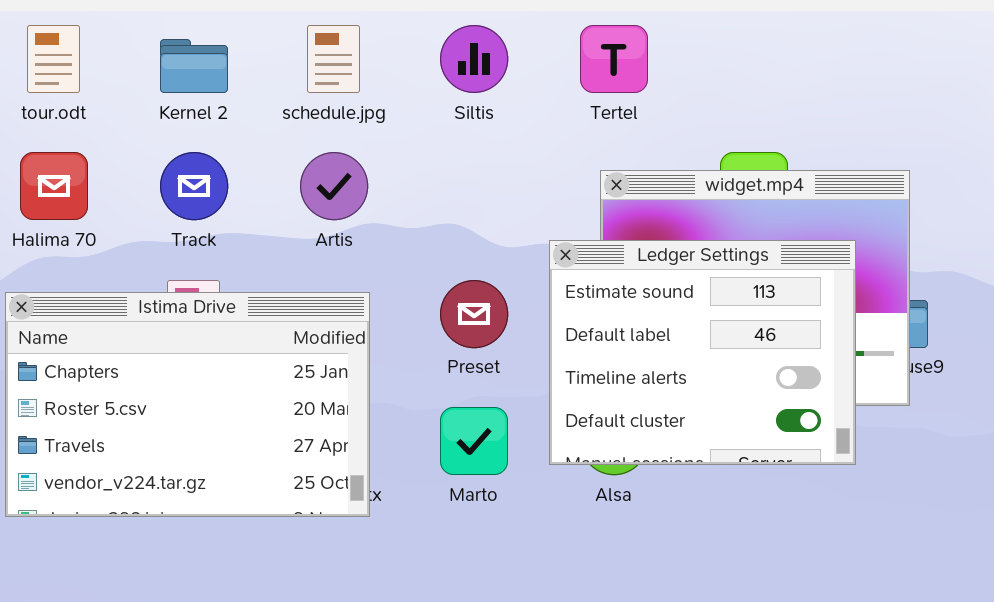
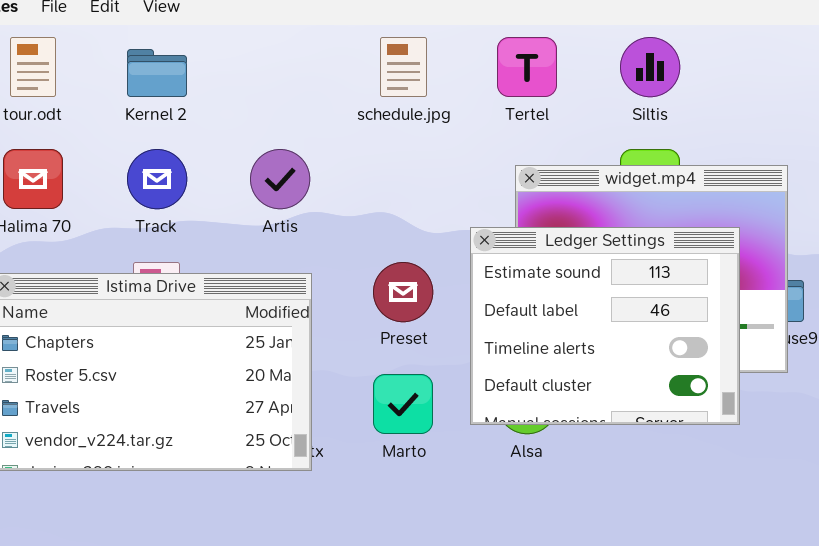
schedule.jpg: [307,25,360,93] -> [380,37,427,97], moved
Siltis: [440,25,508,93] -> [620,37,680,97], moved

